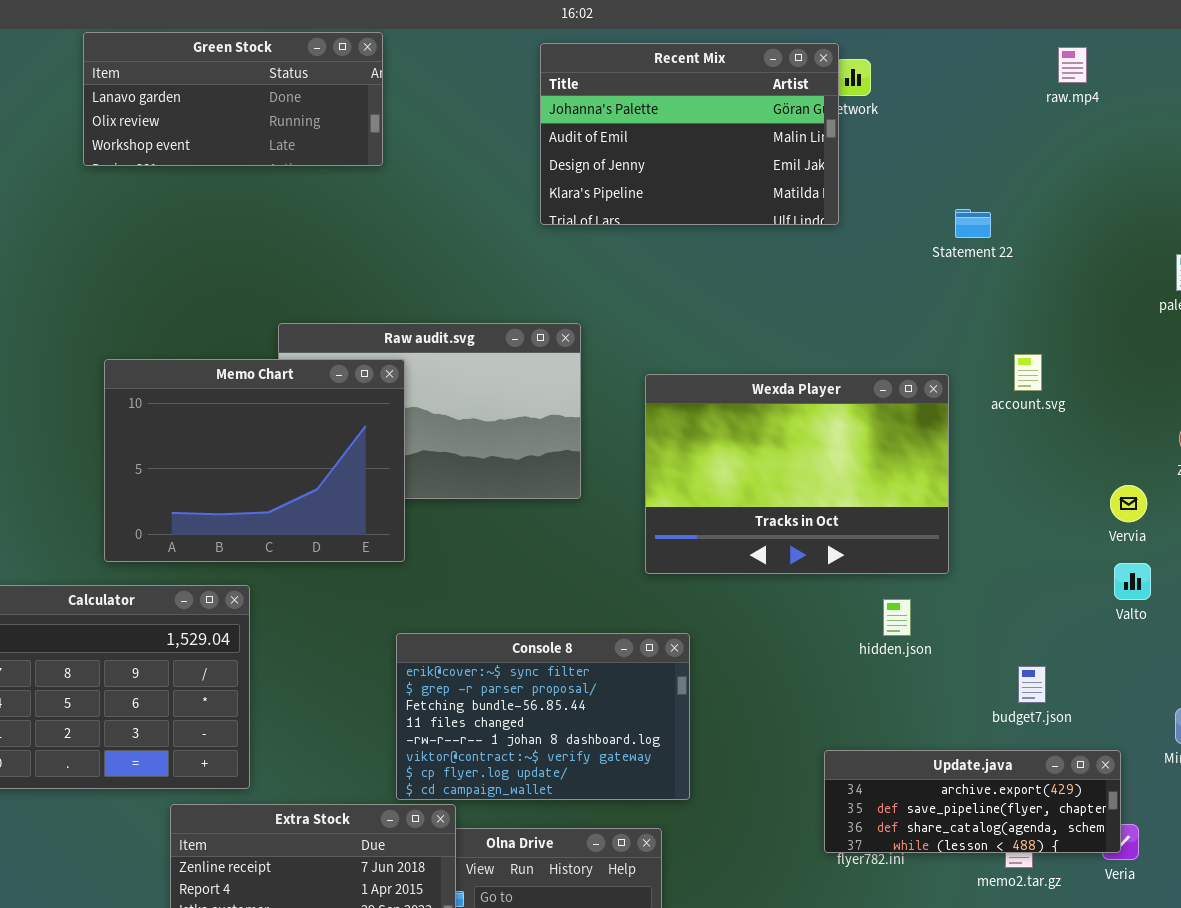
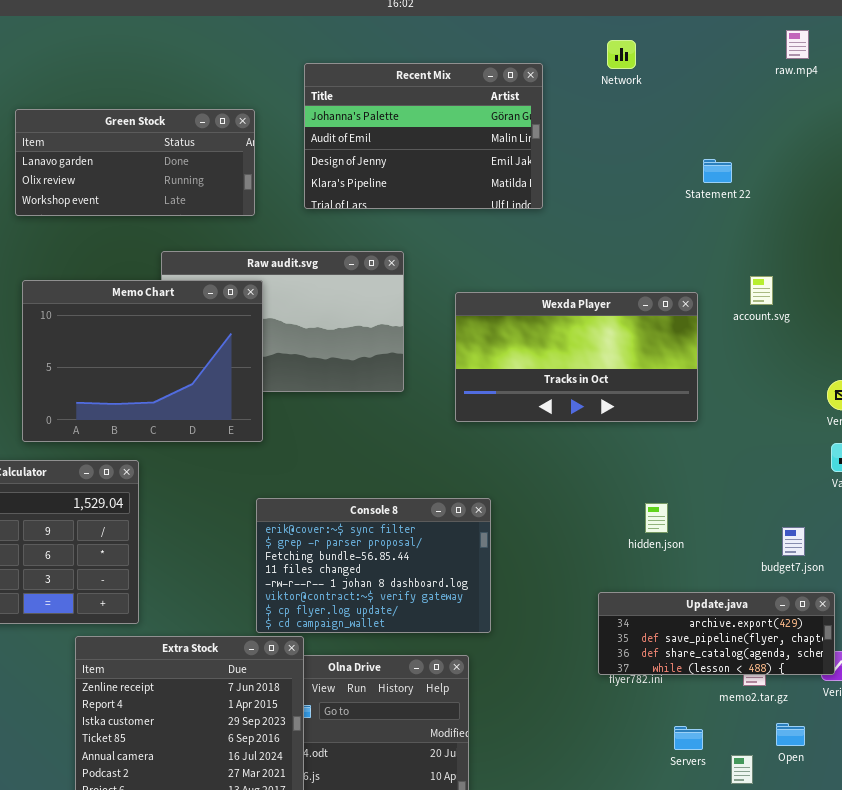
Green Stock: [83,32,383,166] -> [15,109,255,216], moved
Recent Mix: [540,43,839,225] -> [304,63,543,209], moved
Wexda Player: [645,374,949,574] -> [455,292,698,422], resized
hidden.json: [883,599,911,636] -> [645,503,668,533], moved
budget7.json: [1018,666,1046,703] -> [782,527,805,556], moved

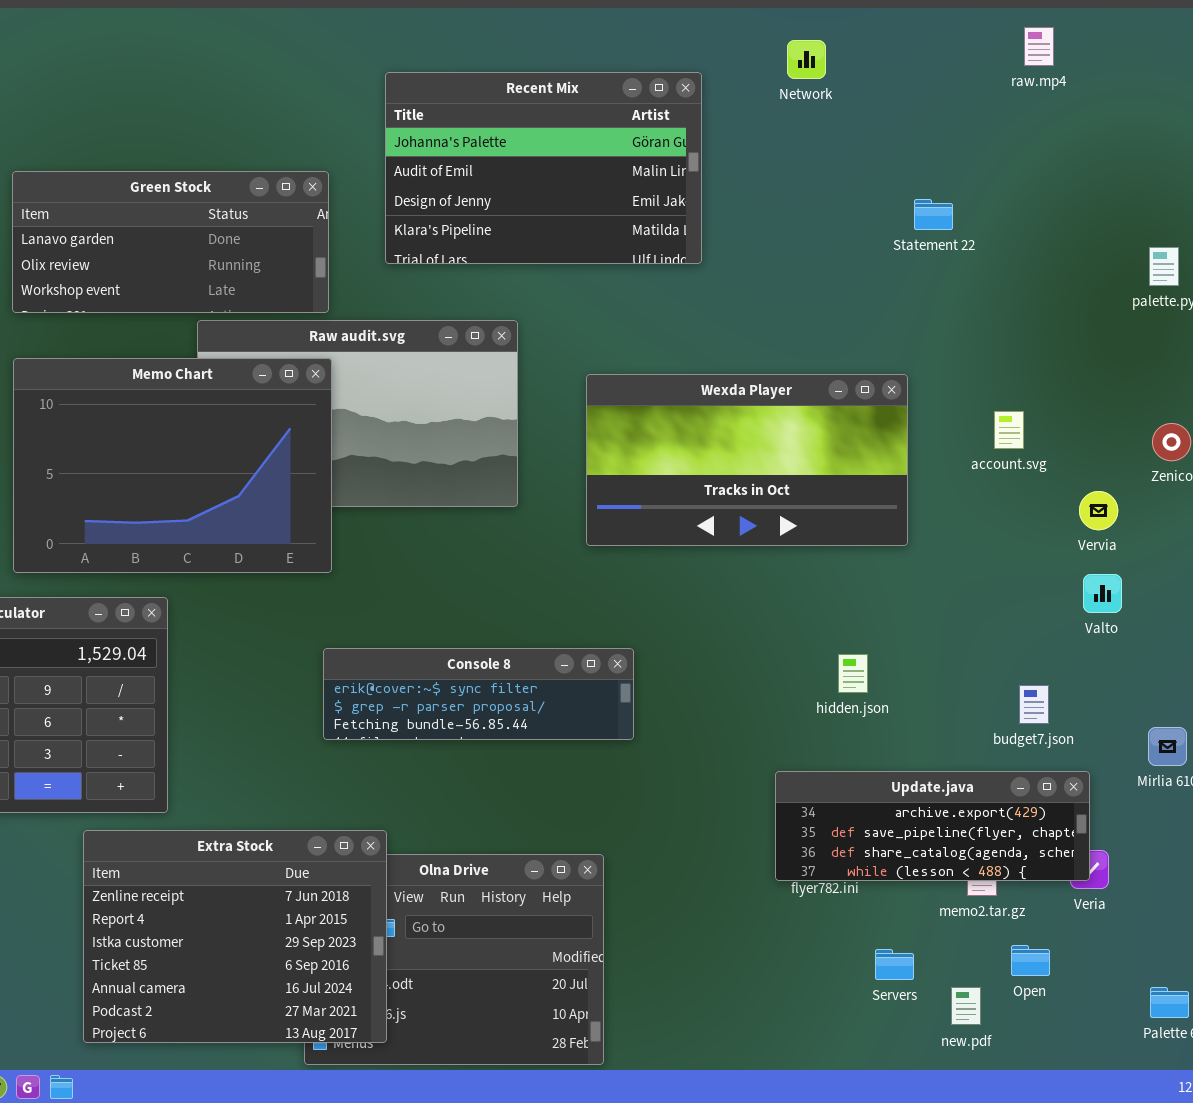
Green Stock: [15,109,255,216] -> [12,171,329,313], moved
account.svg: [750,276,773,305] -> [994,411,1024,449], moved
Console 8: [256,498,491,633] -> [323,648,634,740], resized

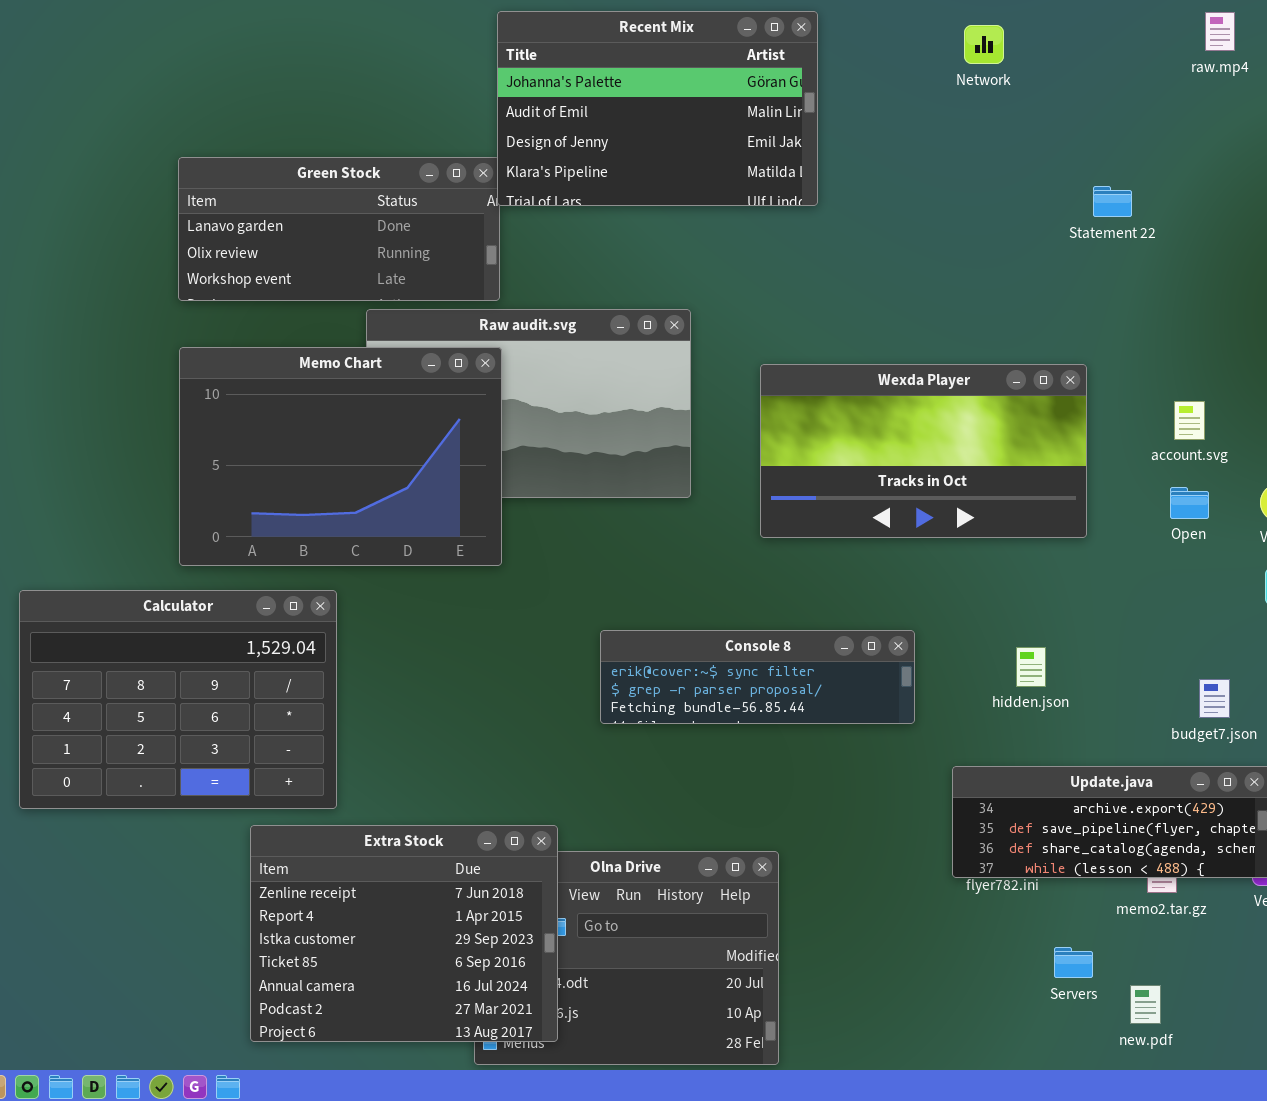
Recent Mix: [385,72,702,264] -> [497,11,818,206], moved
Console 8: [323,648,634,740] -> [600,630,915,724], moved
Open: [1011,945,1050,976] -> [1170,487,1209,519], moved

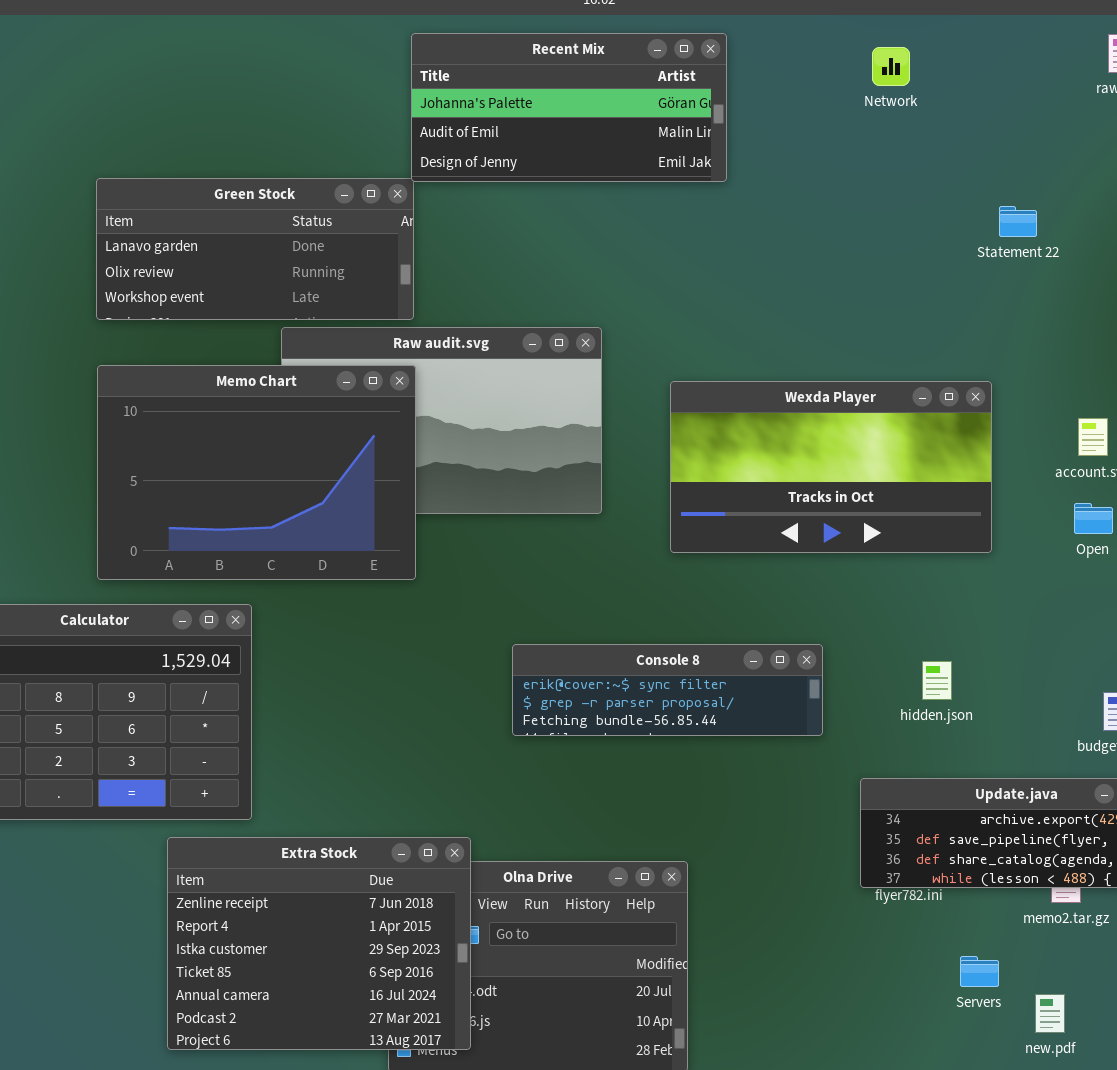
Recent Mix: [497,11,818,206] -> [411,33,727,182], resized

